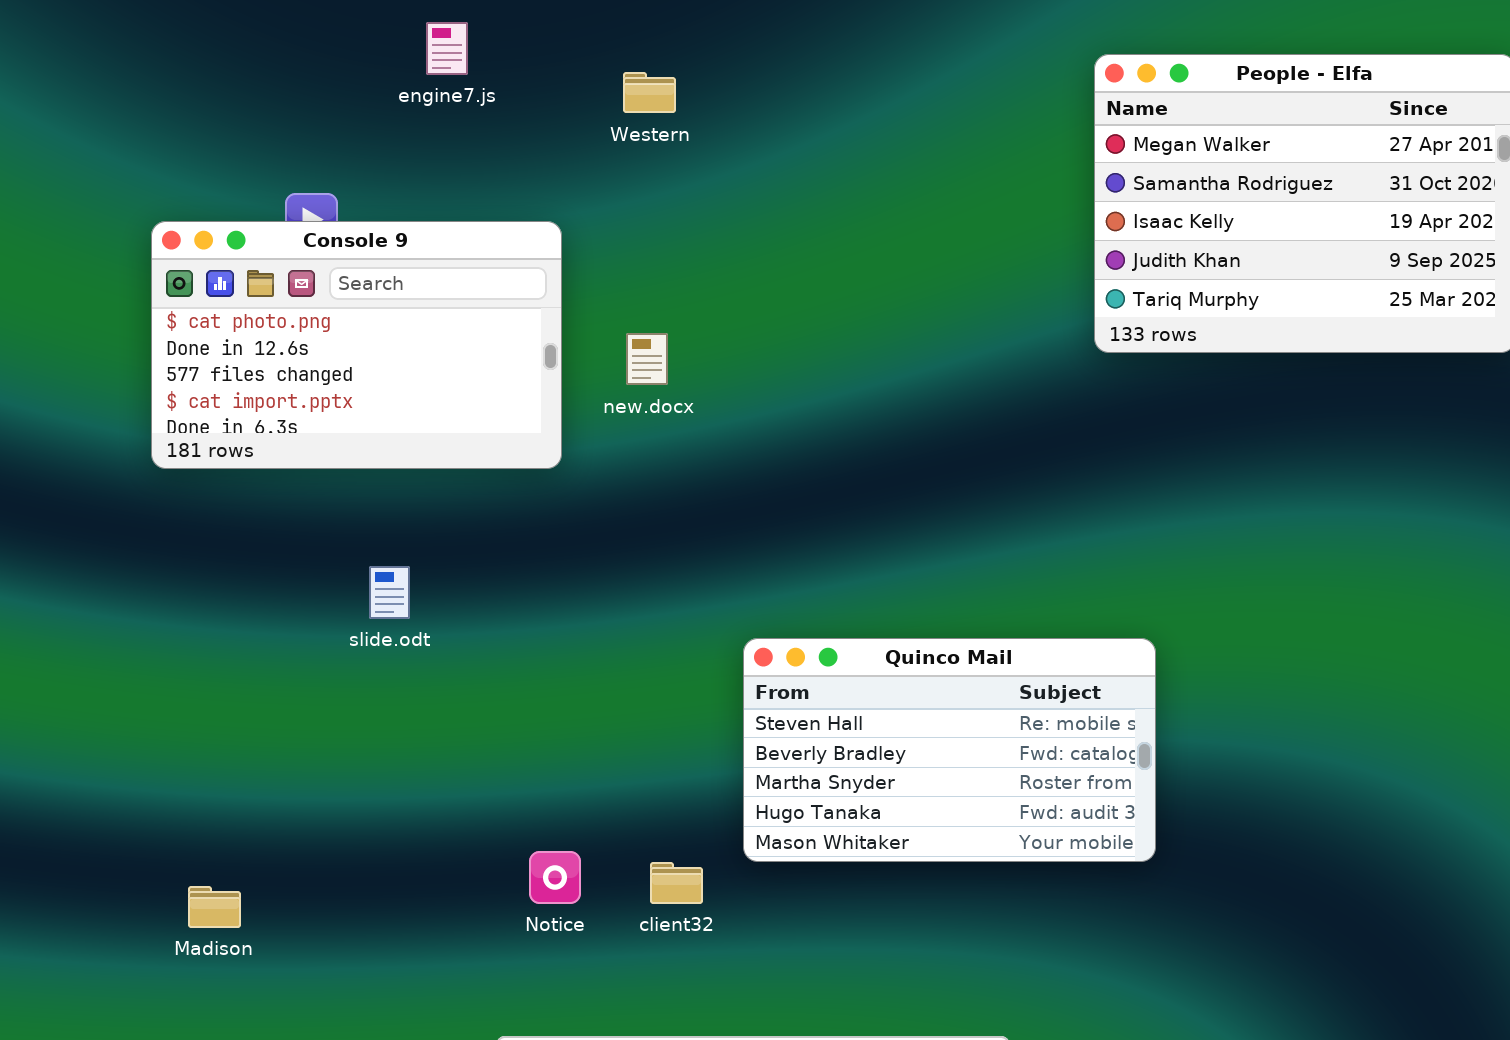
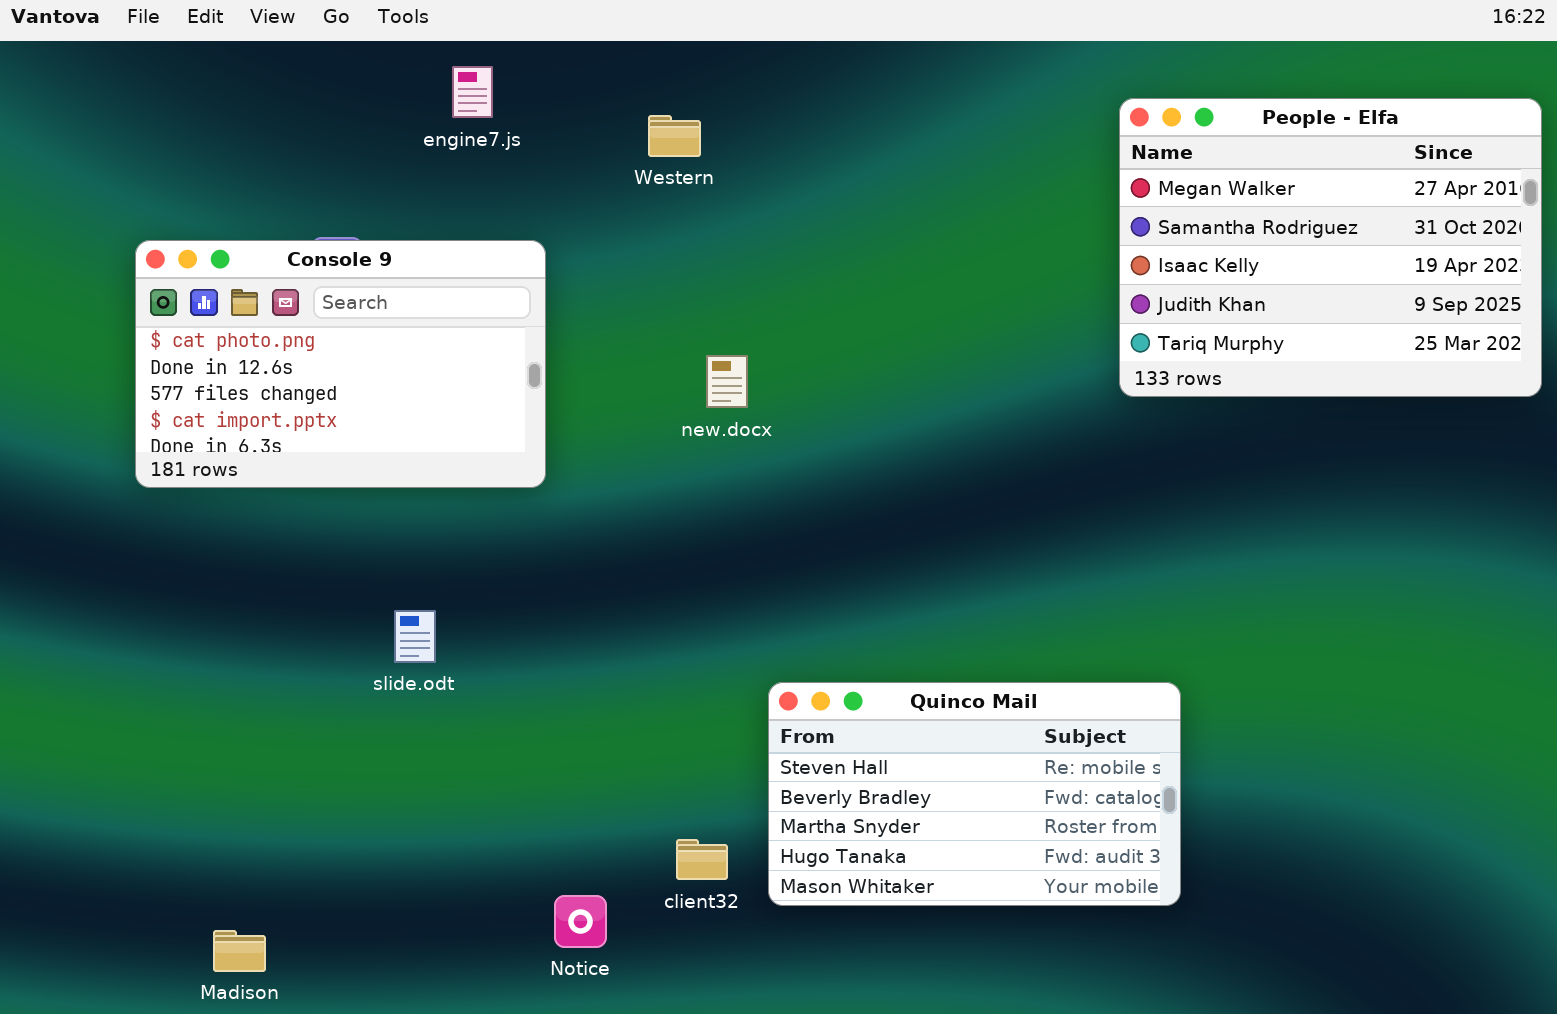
Console 9: [151,221,562,469] -> [135,240,546,488], moved
new.docx: [626,333,668,385] -> [706,355,748,408], moved
client32: [650,862,703,904] -> [676,839,728,880], moved

